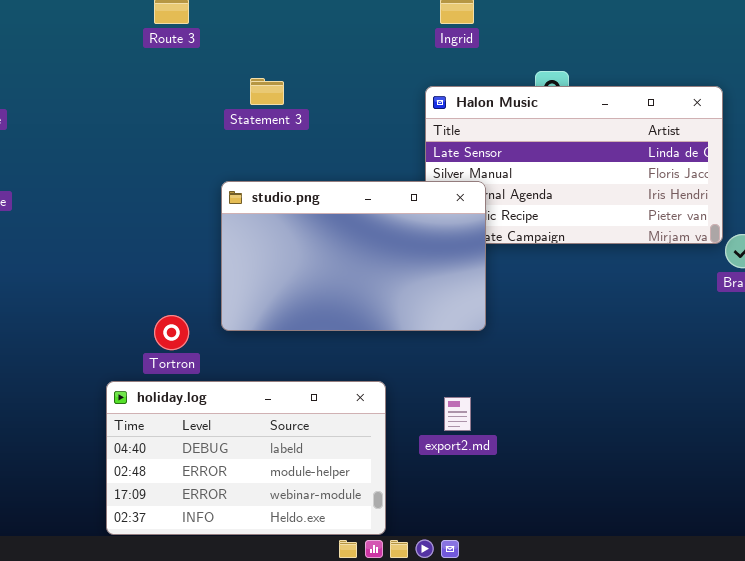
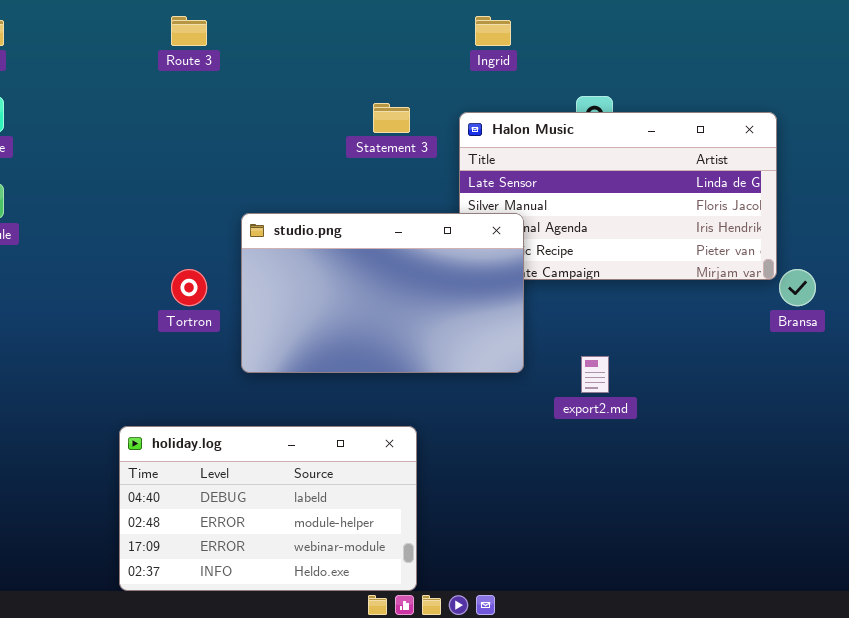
Statement 3: [250,78,284,105] -> [373,103,410,133], moved
Tortron: [154,315,189,350] -> [171,269,207,306], moved
export2.md: [444,397,471,431] -> [581,356,609,393], moved

